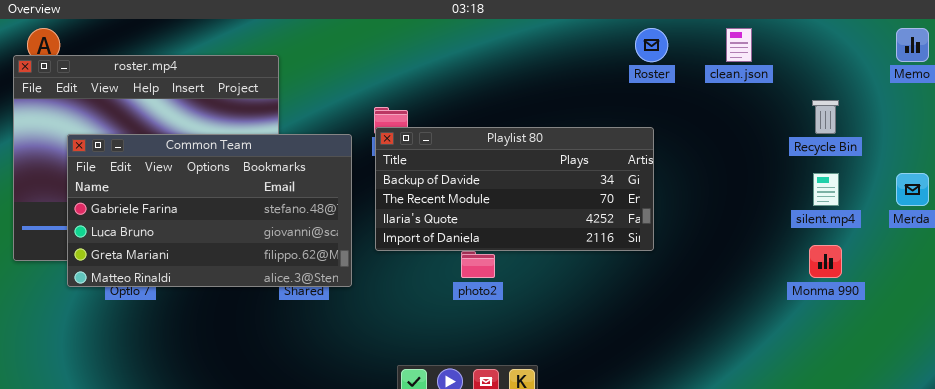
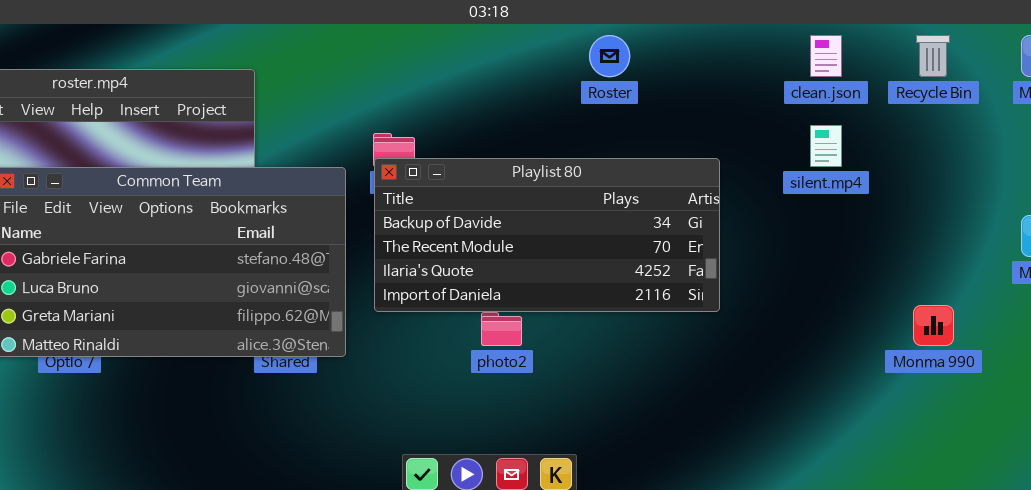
Roster: [635,28,668,62] -> [589,35,630,77], moved
Recycle Bin: [812,100,839,134] -> [916,35,950,77], moved
silent.mp4: [813,173,839,206] -> [810,125,842,167], moved

